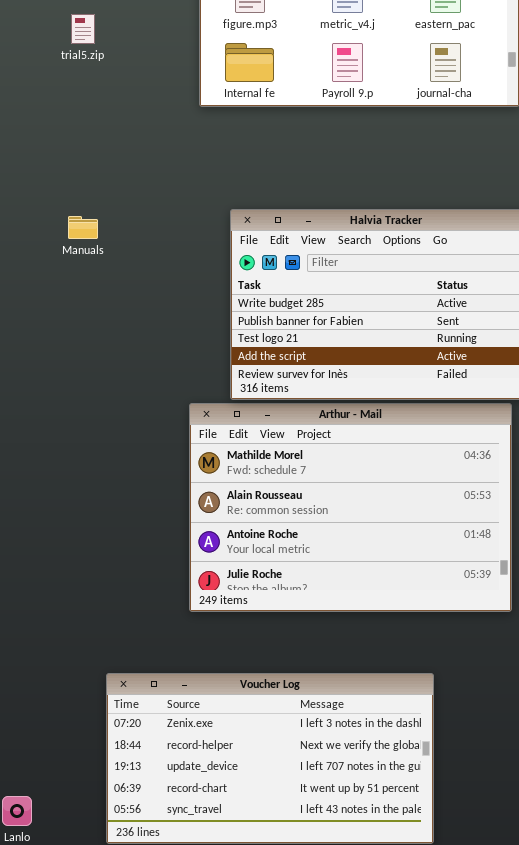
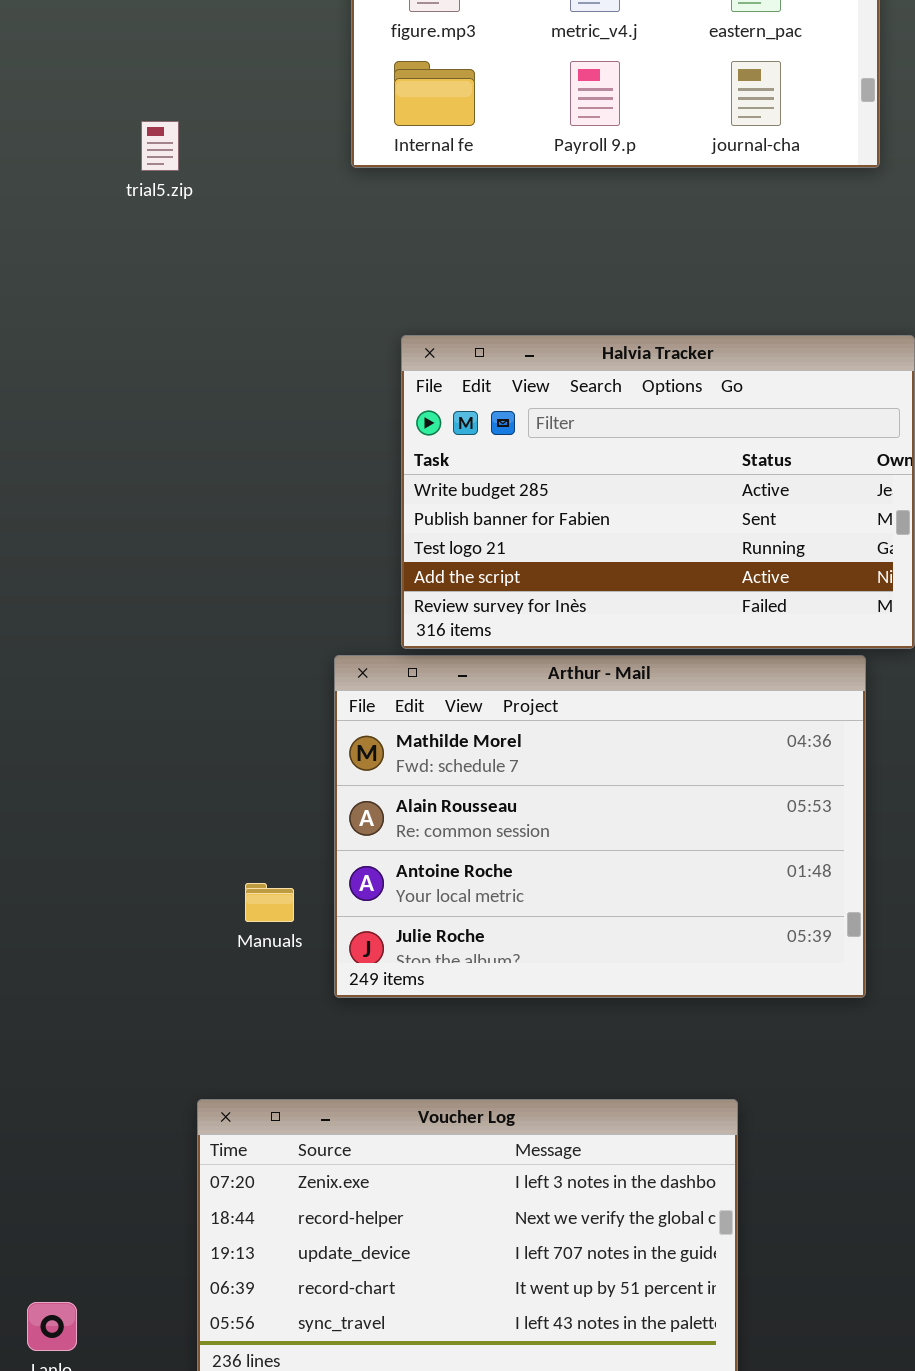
trial5.zip: [71,14,95,44] -> [141,121,179,171], moved
Manuals: [68,216,98,239] -> [245,883,294,922], moved

